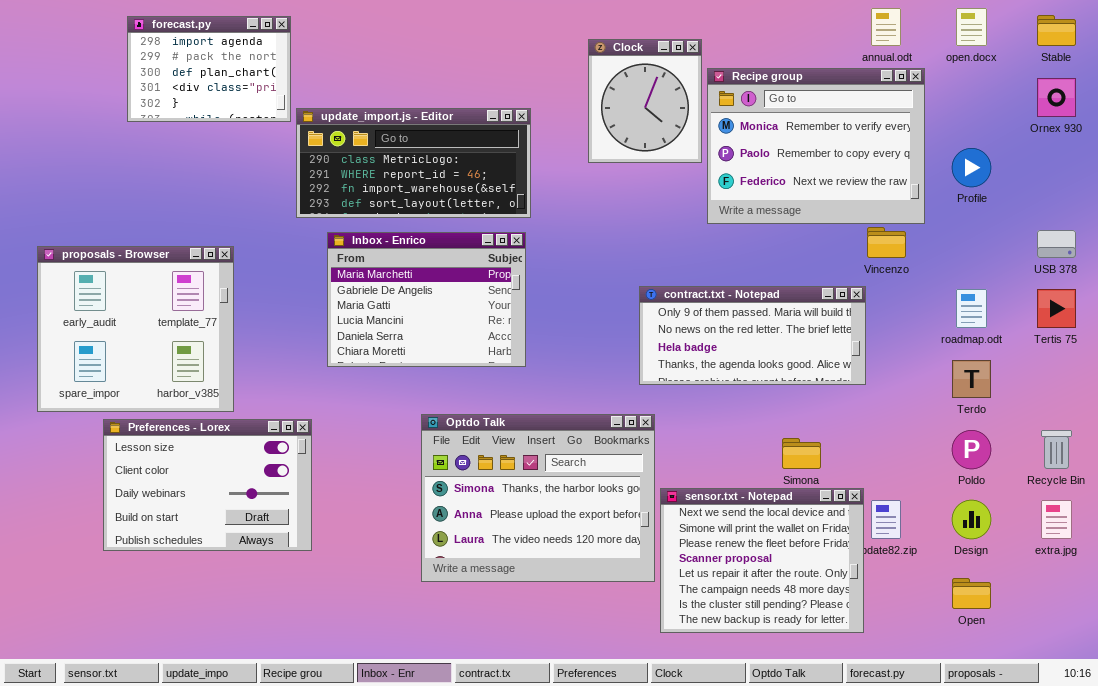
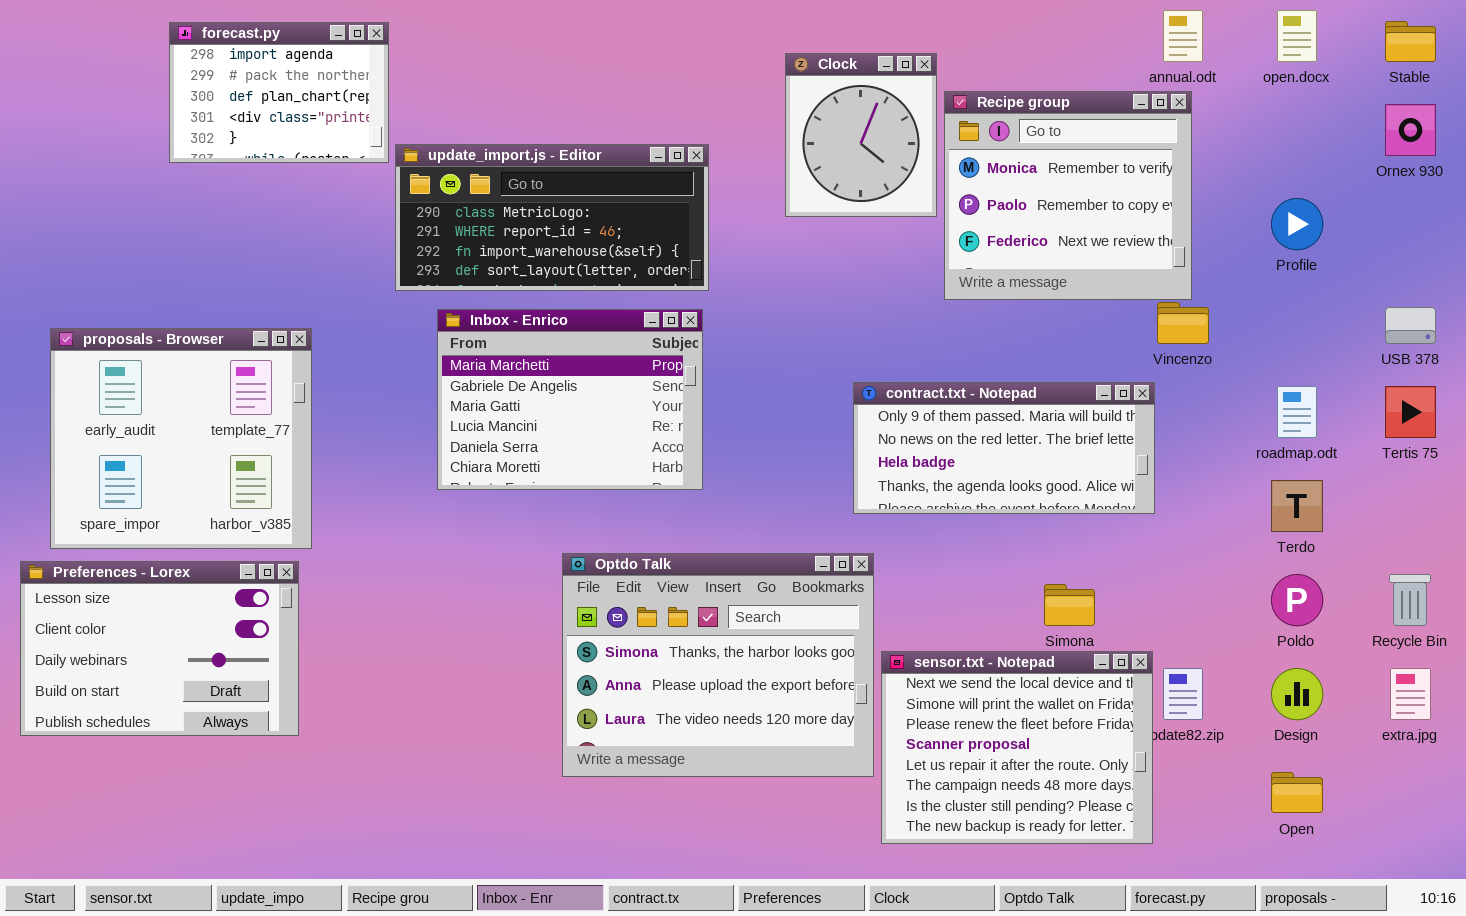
Recipe group: [707,68,925,224] -> [944,91,1192,300], resized
Preferences - Lorex: [103,419,312,551] -> [20,561,299,736], moved

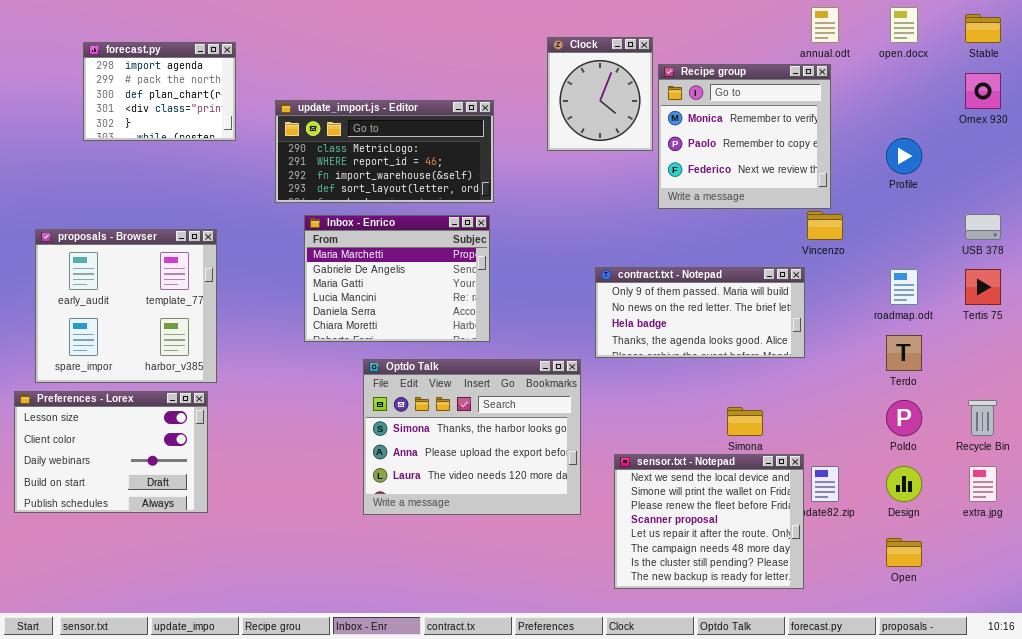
forecast.py: [169,22,389,163] -> [83,42,236,141], moved
Optdo Talk: [562,553,874,777] -> [363,359,581,515], moved

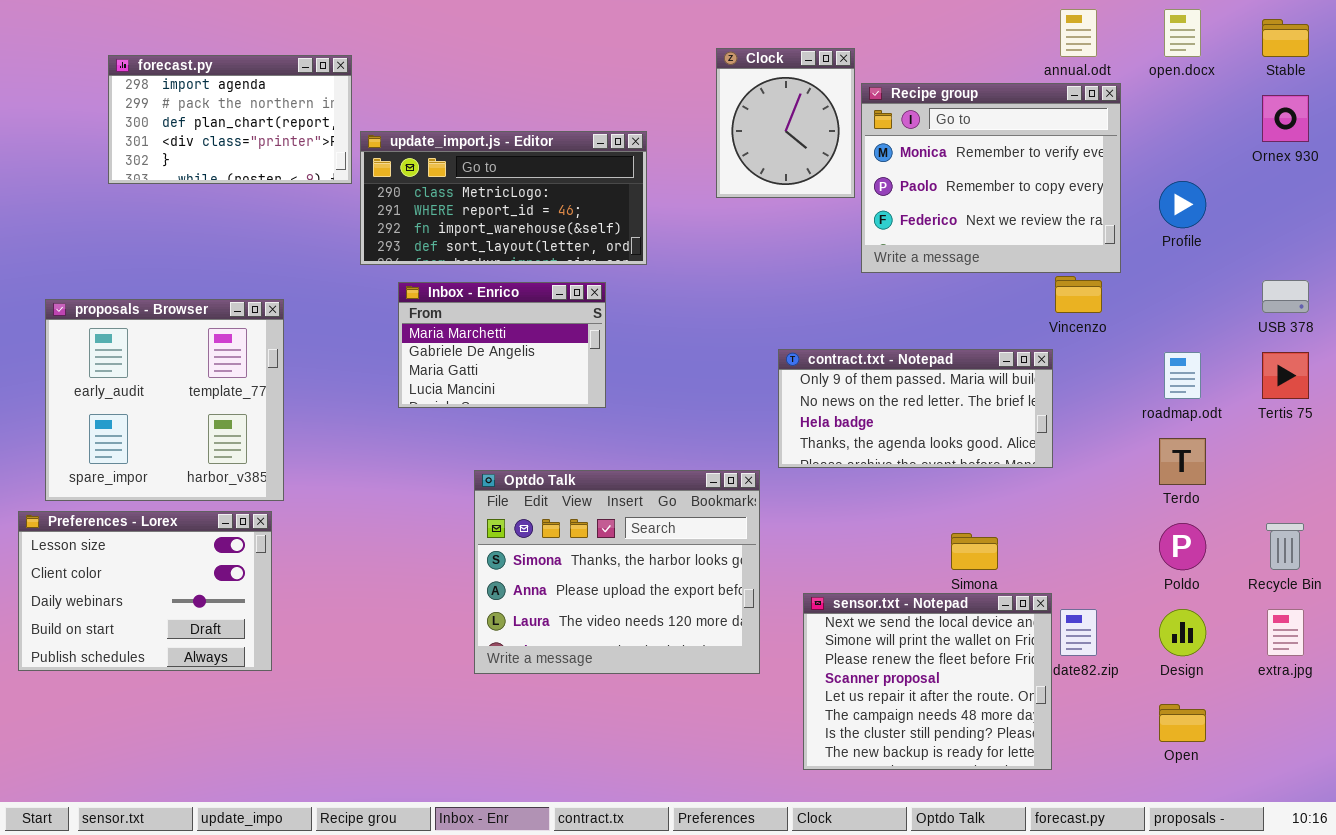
forecast.py: [83,42,236,141] -> [108,55,352,184], resized
Recipe group: [658,64,831,209] -> [861,83,1121,273], resized
Inbox - Enrico: [304,215,490,342] -> [398,282,606,408], resized

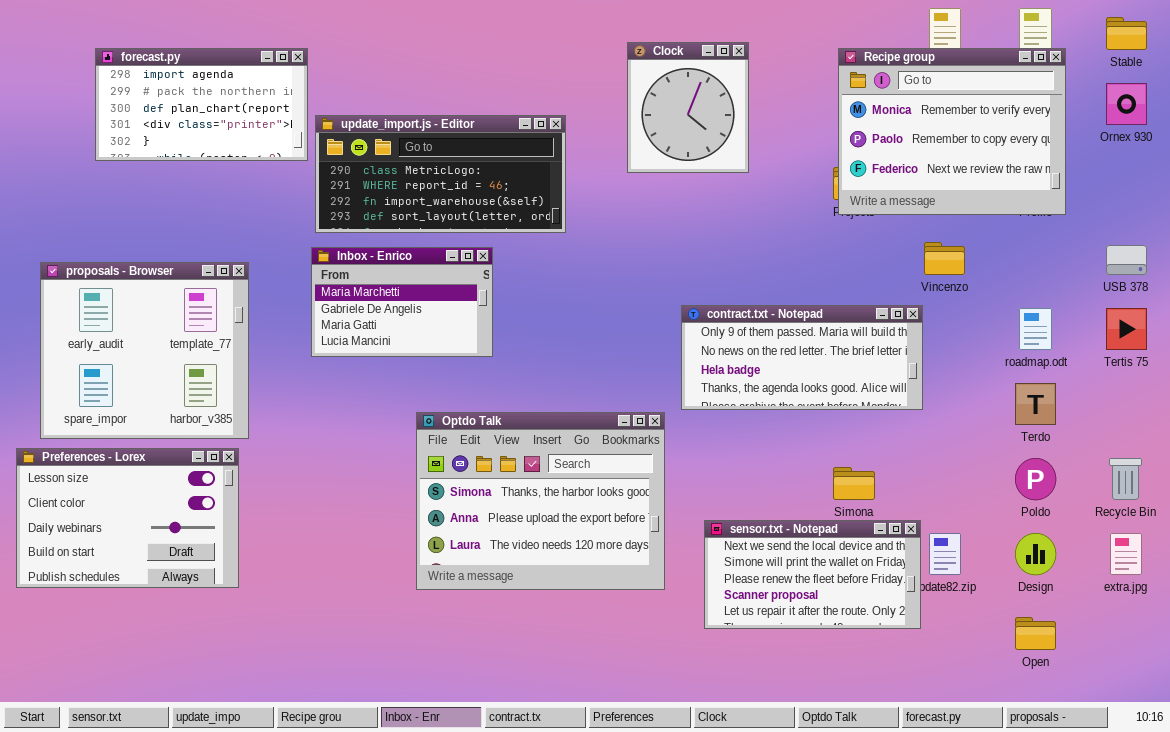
Recipe group: [861,83,1121,273] -> [838,48,1066,215], moved
Inbox - Enrico: [398,282,606,408] -> [311,247,493,357], moved
sensor.txt - Notepad: [803,593,1052,770] -> [704,520,921,629], resized

